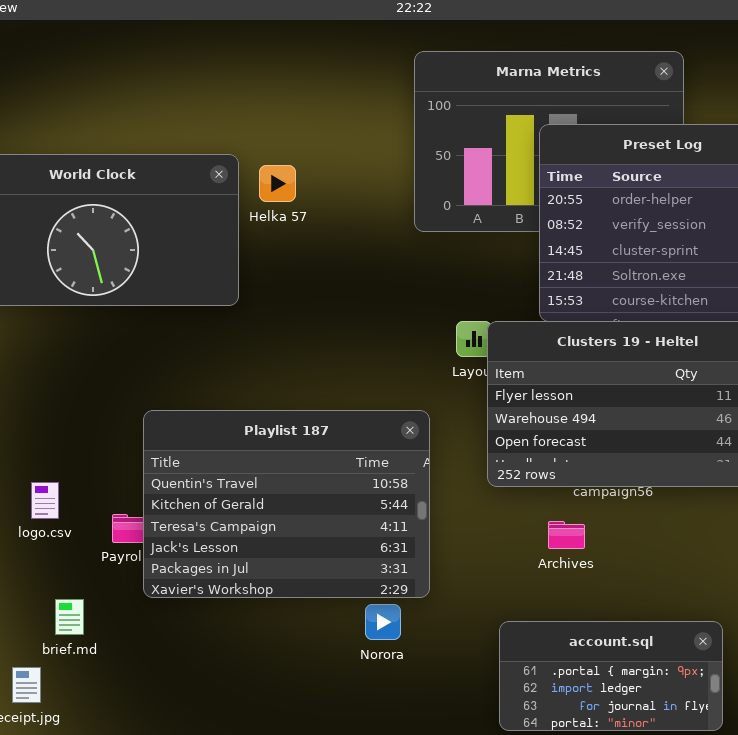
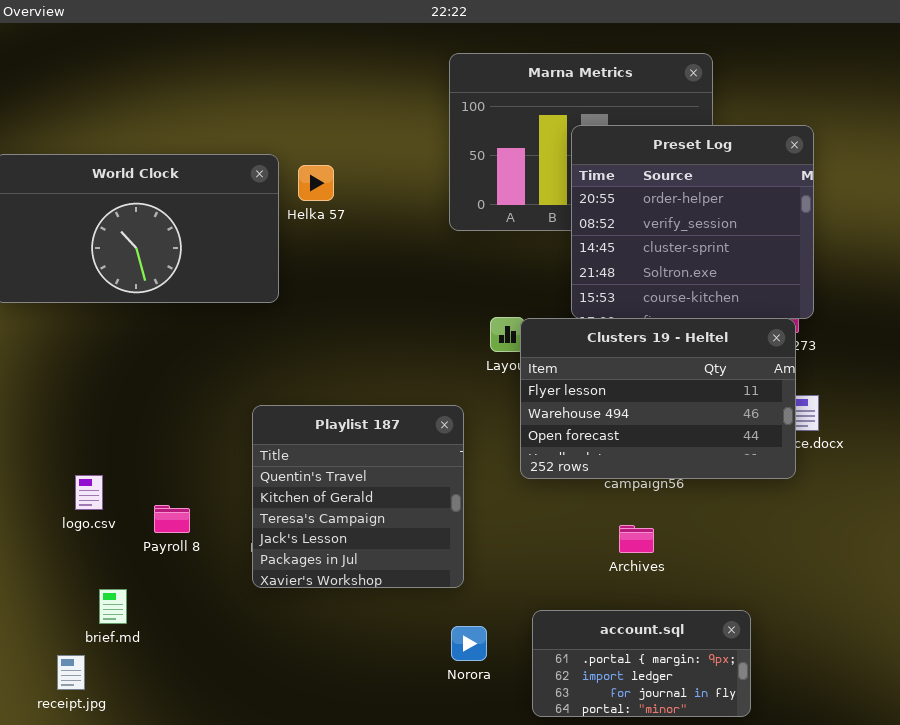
Playlist 187: [143,410,430,598] -> [252,405,464,588], resized
Archives: [548,521,585,549] -> [619,525,654,553], moved
Norora: [365,604,401,640] -> [451,626,487,661], moved

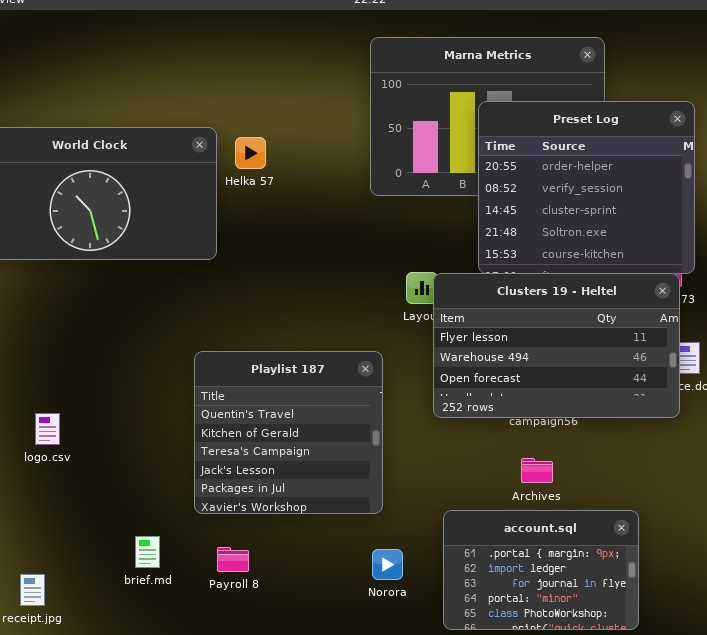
Payroll 8: [154,505,190,533] -> [217,547,249,572], moved
brief.md: [99,589,127,624] -> [135,536,160,568], moved
account.sql: [532,610,751,717] -> [443,510,639,630], resized

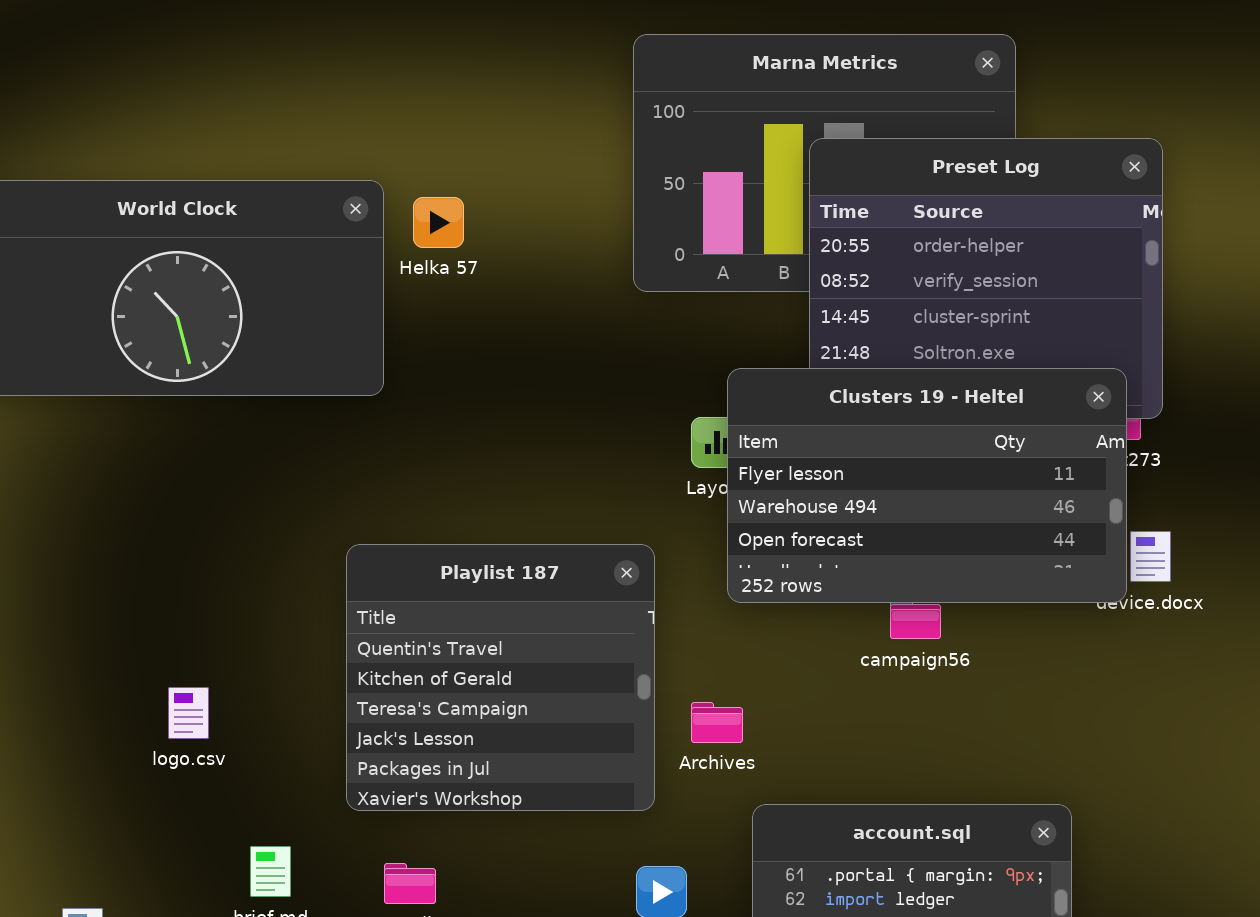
Clusters 19 - Heltel: [433,273,680,418] -> [727,368,1127,603], moved
logo.csv: [35,413,60,445] -> [168,687,209,739], moved
Archives: [521,458,553,483] -> [691,702,743,743], moved

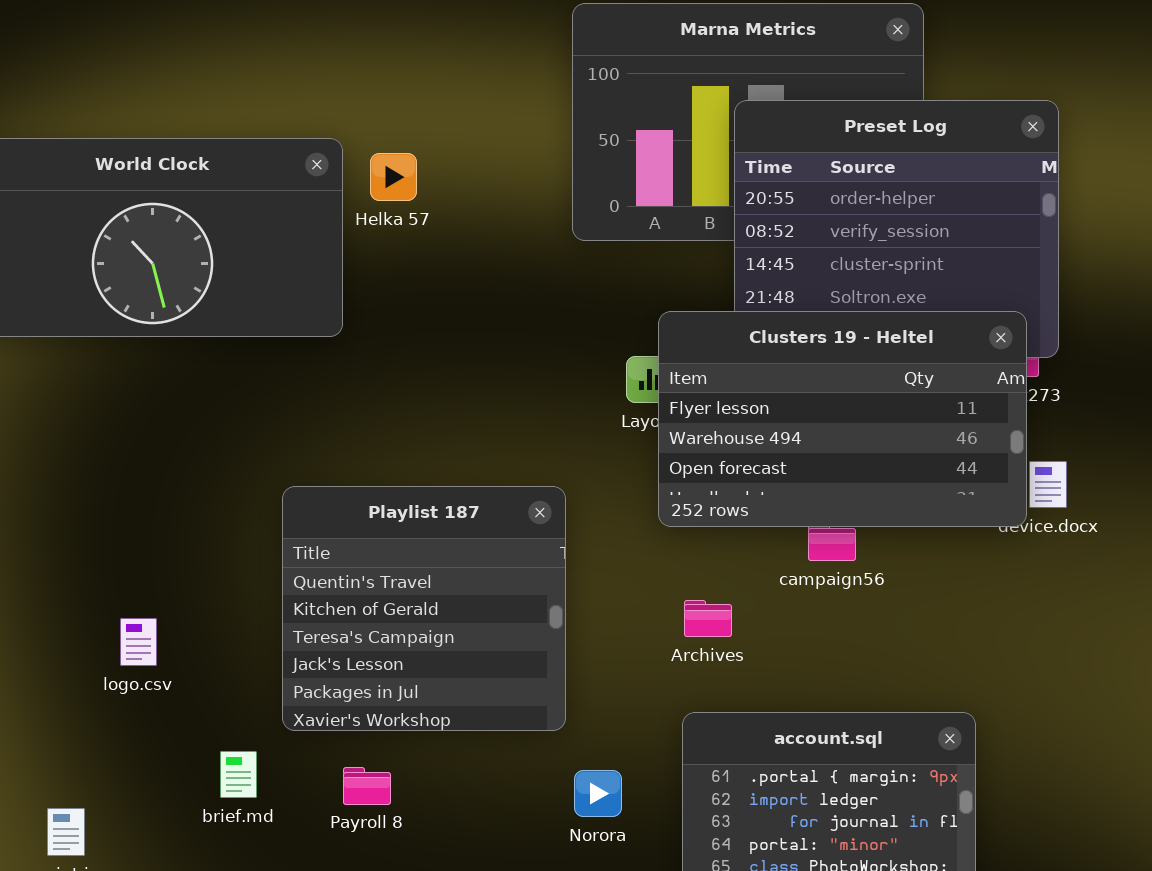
Playlist 187: [346,544,655,811] -> [282,486,566,731], moved
logo.csv: [168,687,209,739] -> [120,618,157,666], moved
Archives: [691,702,743,743] -> [684,600,732,637], moved

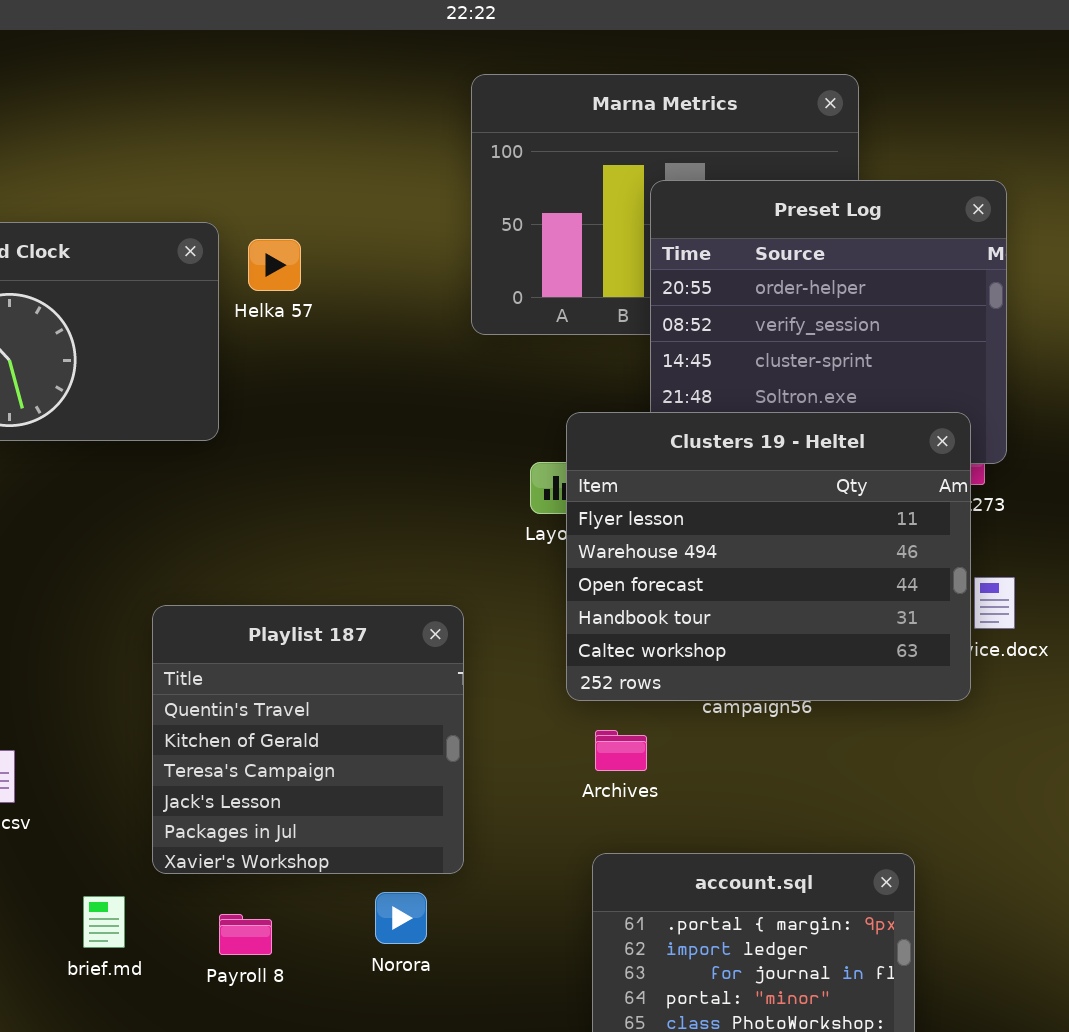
Clusters 19 - Heltel: [658,311,1027,527] -> [566,412,971,701], resized
Norora: [574,770,622,817] -> [375,892,427,944], moved

